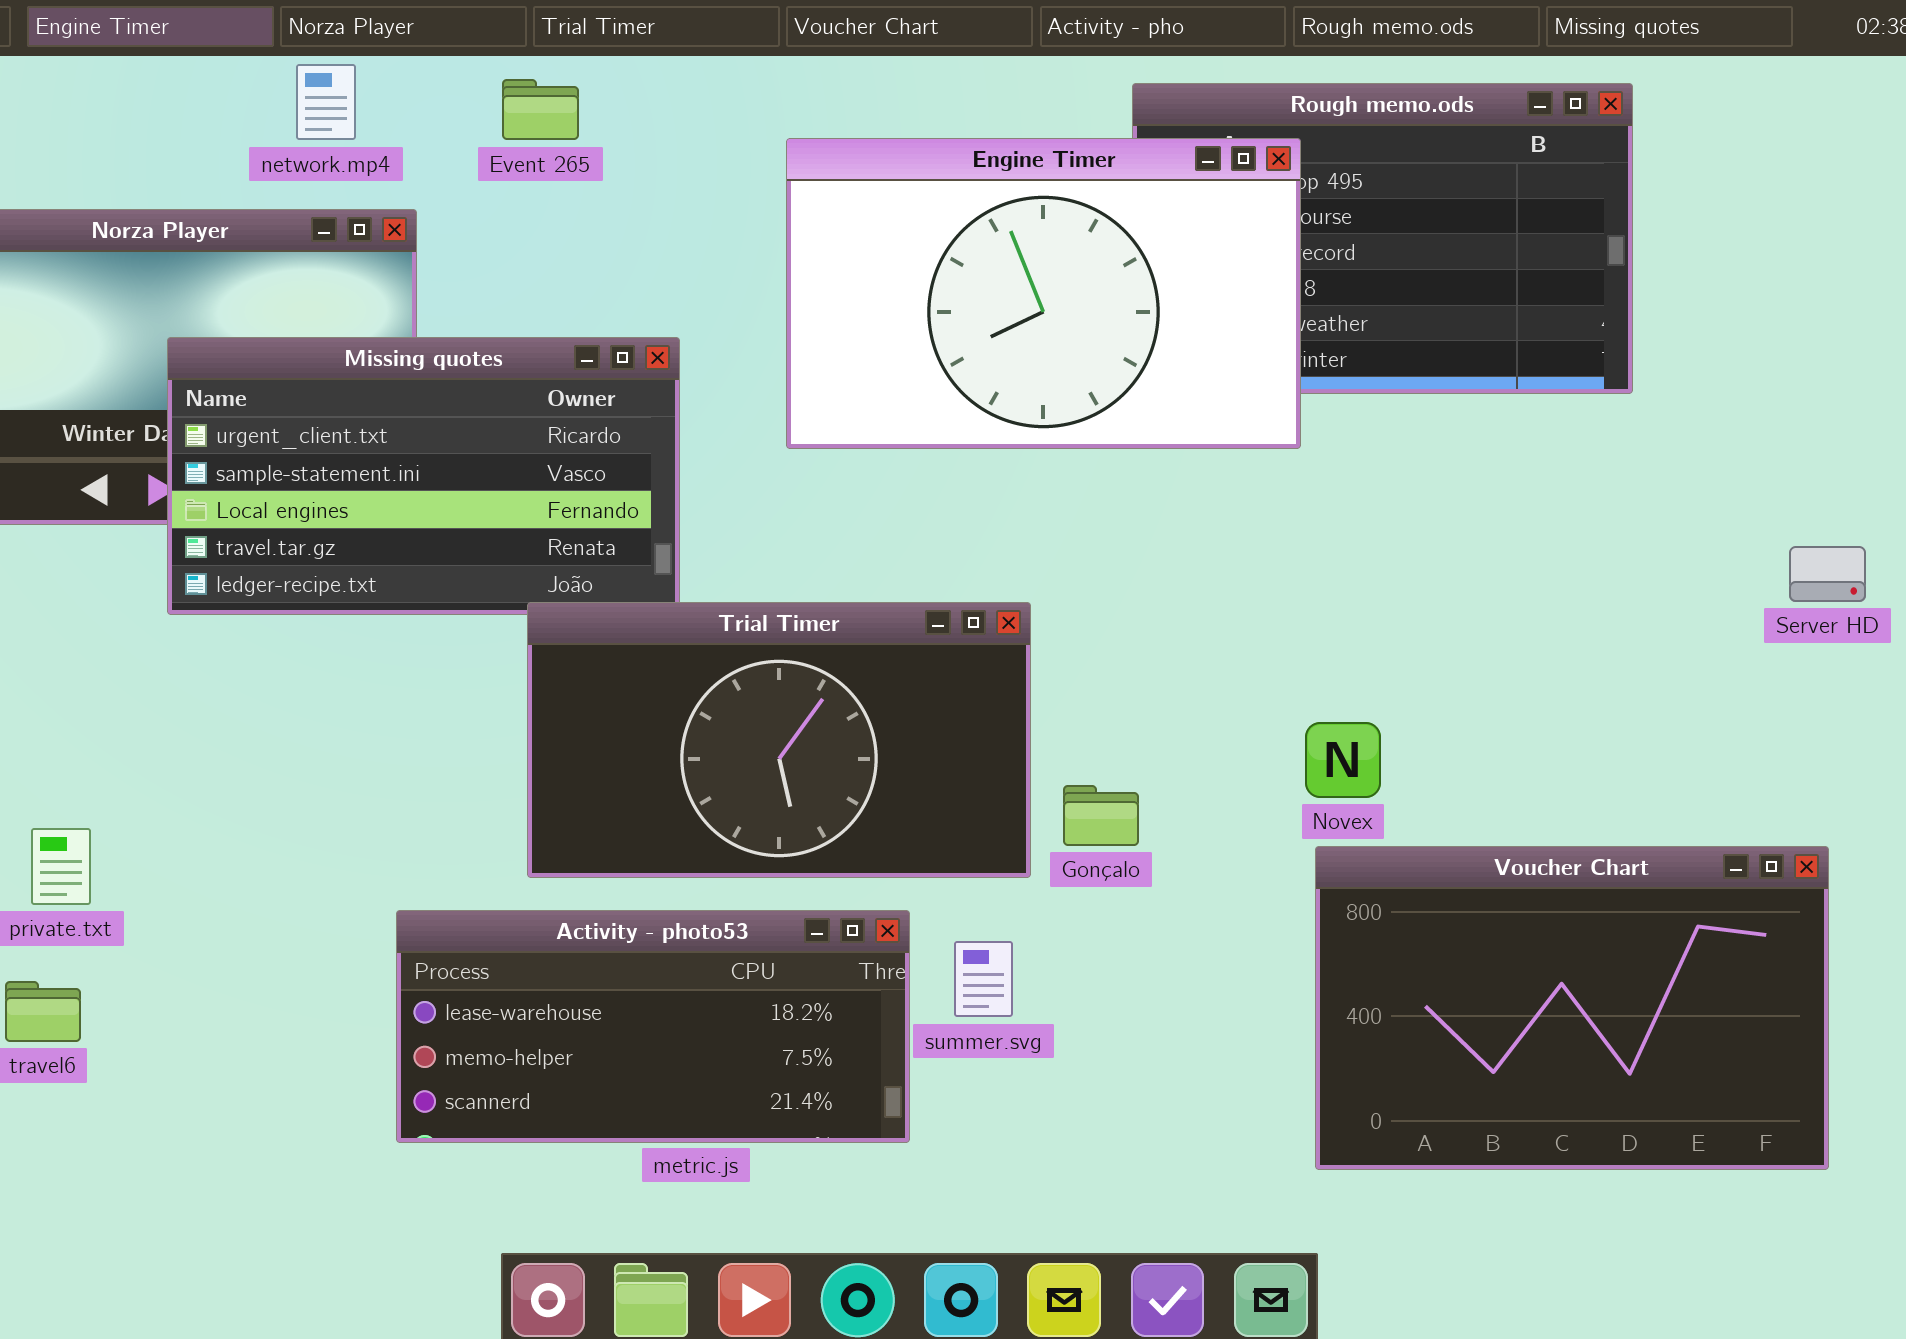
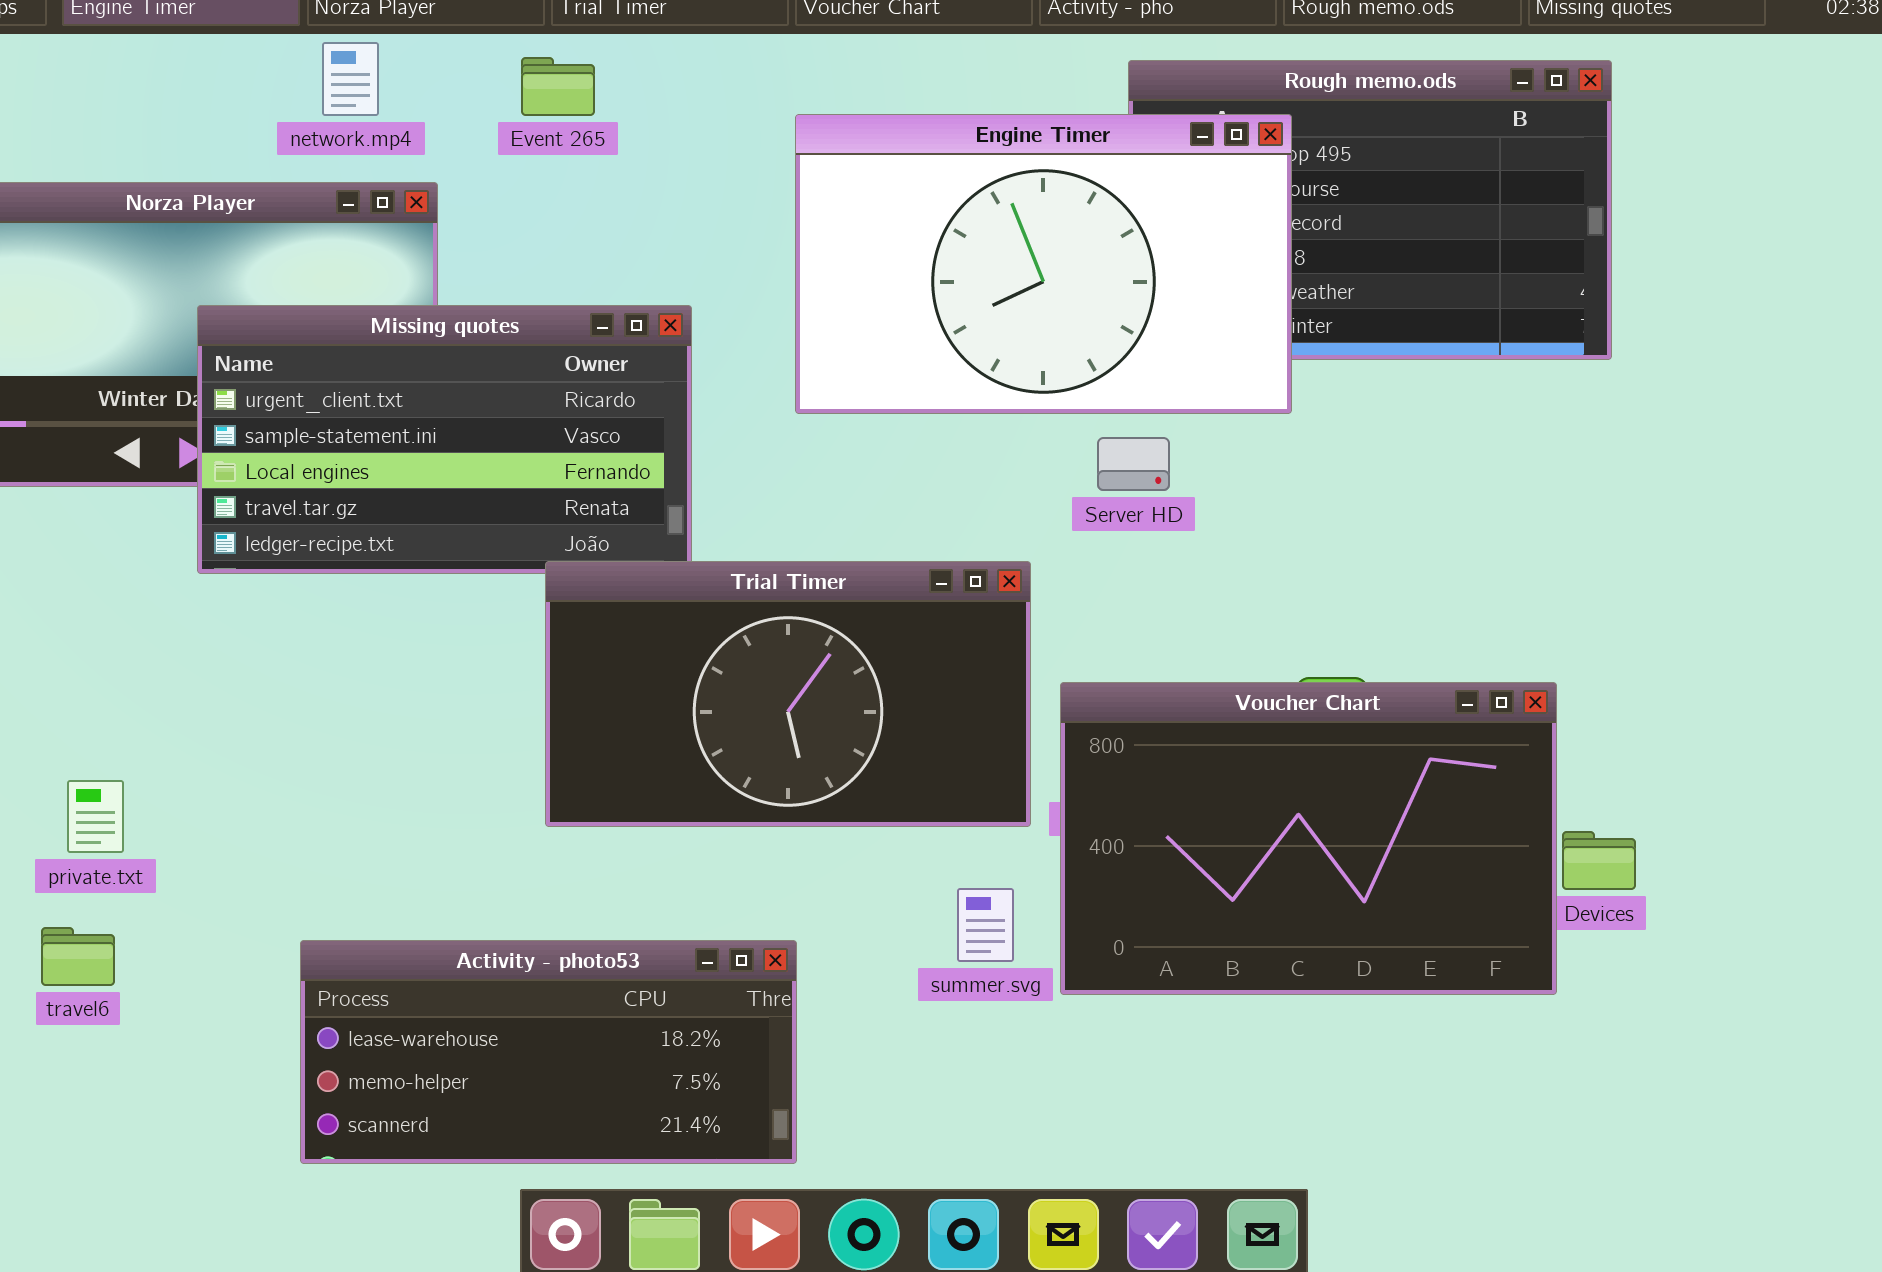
Server HD: [1789,546,1866,602] -> [1097,437,1170,491], moved
Voucher Chart: [1315,846,1829,1170] -> [1060,682,1557,995], moved
Activity - photo53: [396,910,910,1143] -> [300,940,797,1164], moved

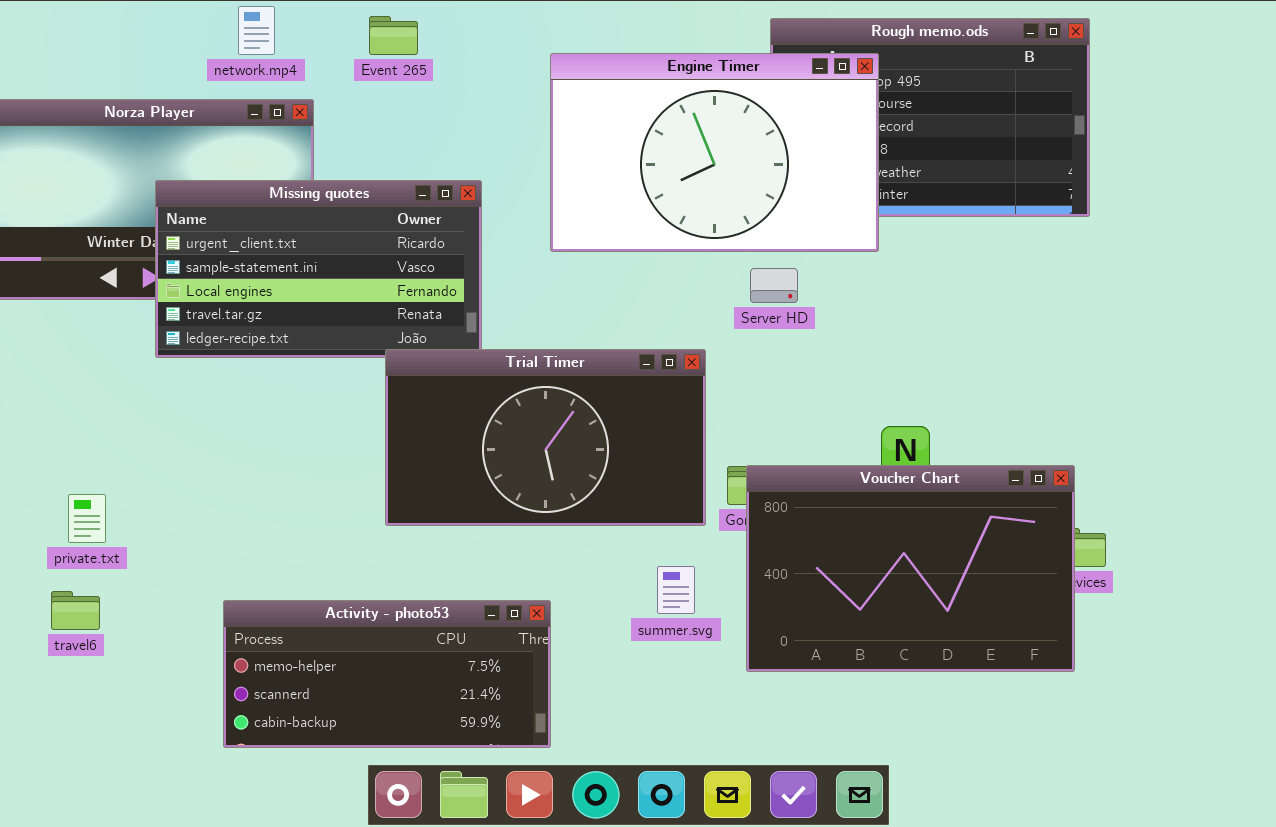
Voucher Chart: [1060,682,1557,995] -> [746,465,1075,672], moved
Activity - photo53: [300,940,797,1164] -> [223,600,551,748], scrolled down 1 row

